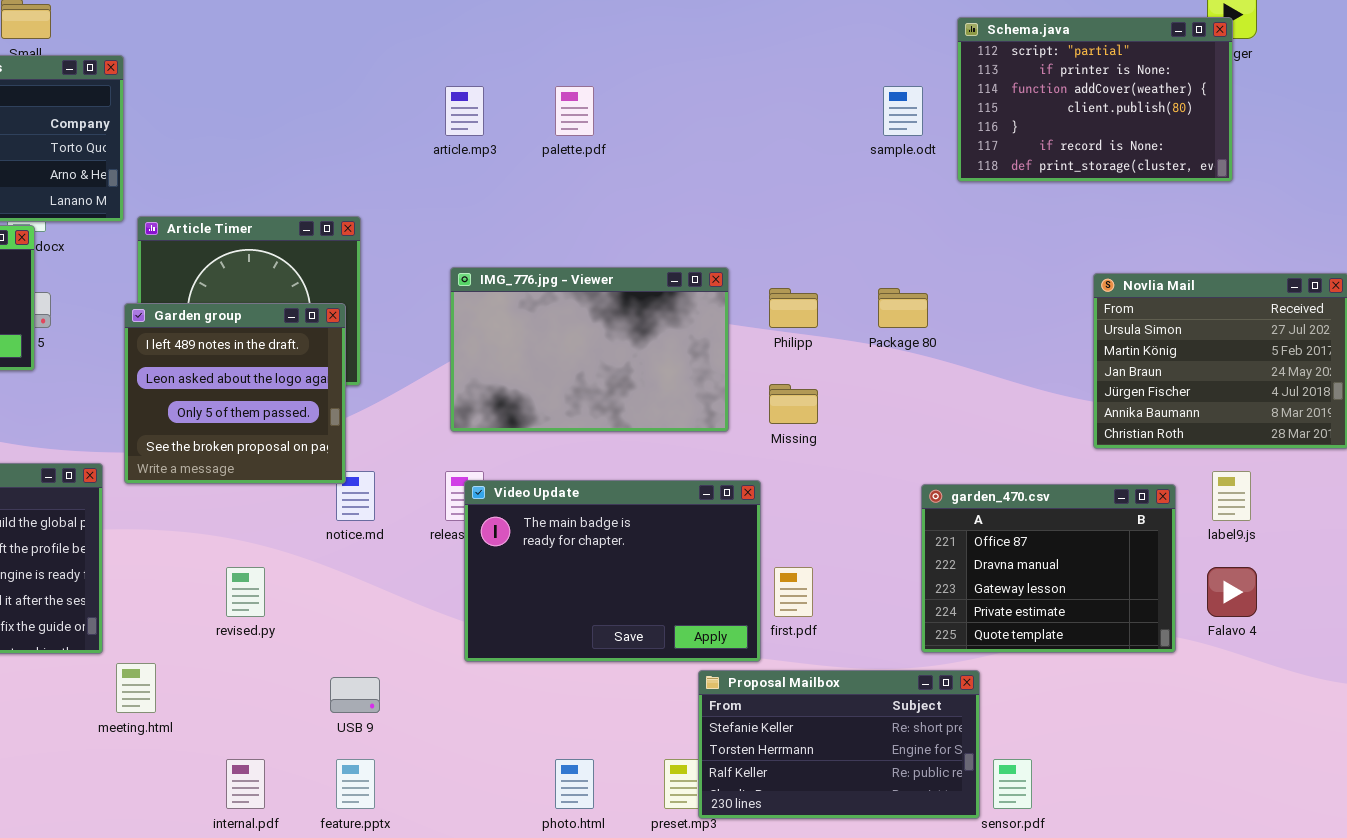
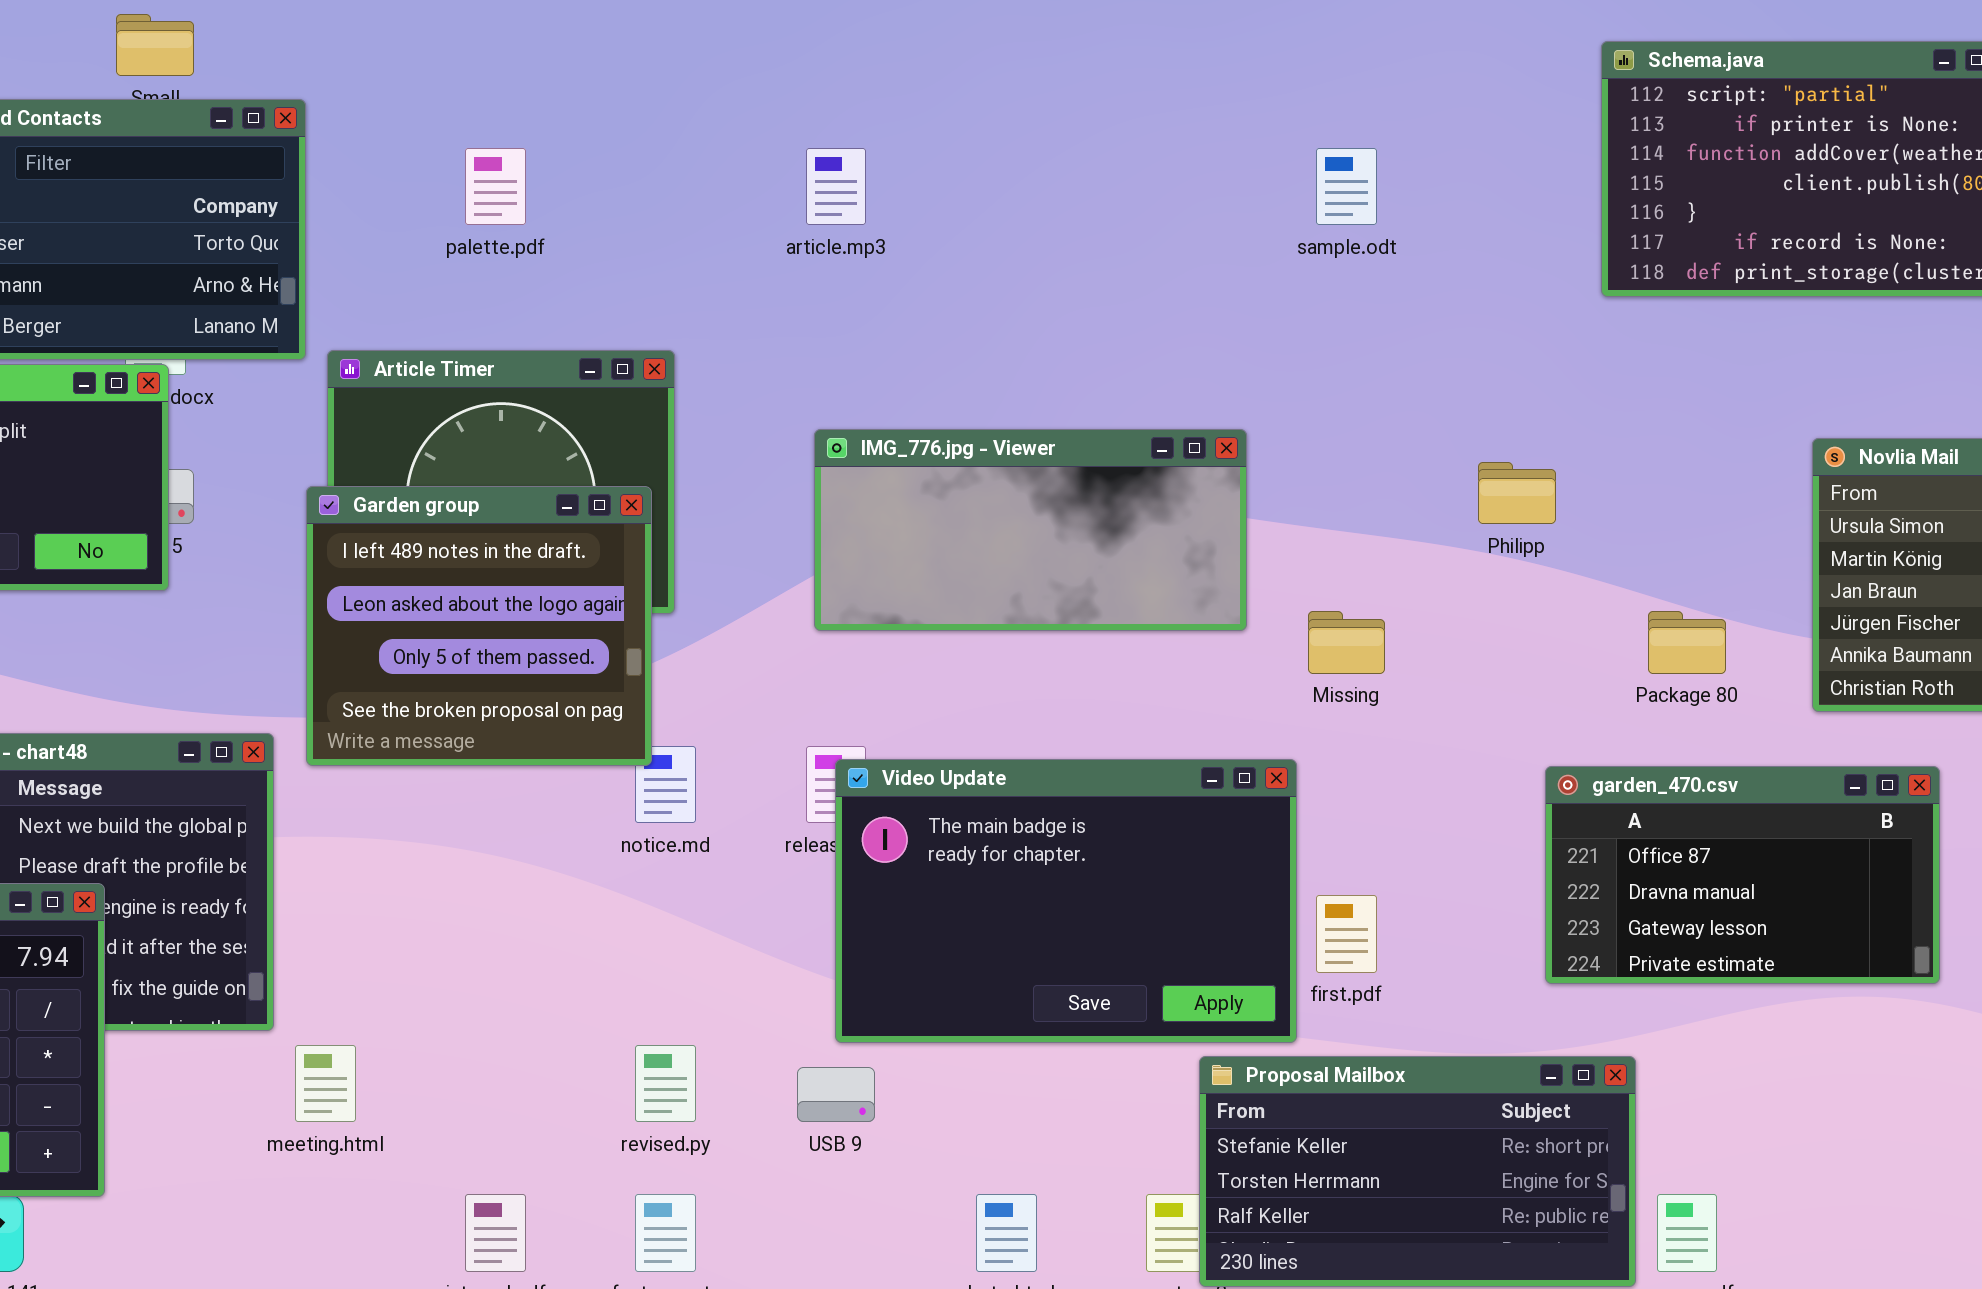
palette.pdf: [555,86,594,136] -> [465,148,526,225], moved
sample.odt: [883,86,923,136] -> [1316,148,1377,225], moved
IMG_776.jpg - Viewer: [450,267,729,432] -> [814,429,1247,631], resized
Philipp: [769,288,818,328] -> [1478,462,1556,524], moved
Package 80: [878,288,928,328] -> [1648,611,1726,674], moved
garden_470.csv: [921,484,1176,653] -> [1545,766,1940,984], resized
revised.py: [226,567,265,617] -> [635,1045,696,1122], moved
USB 9: [330,677,380,713] -> [797,1067,875,1122], moved

